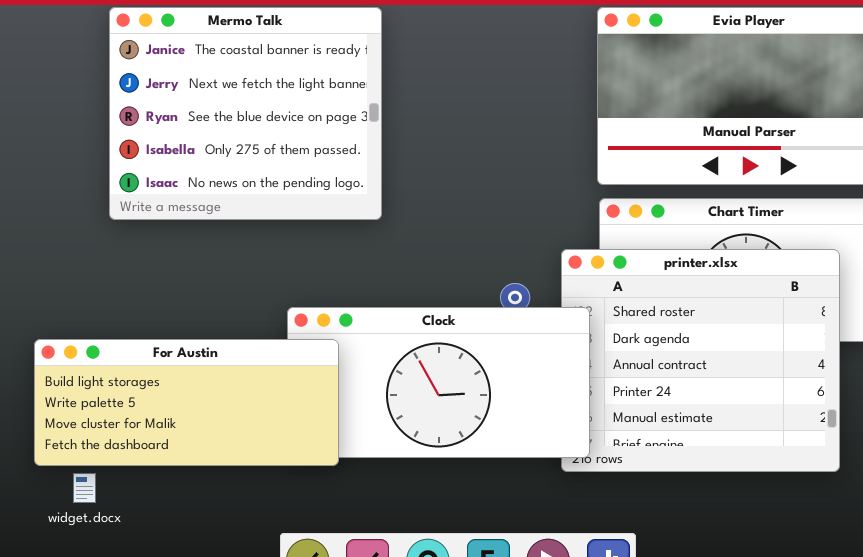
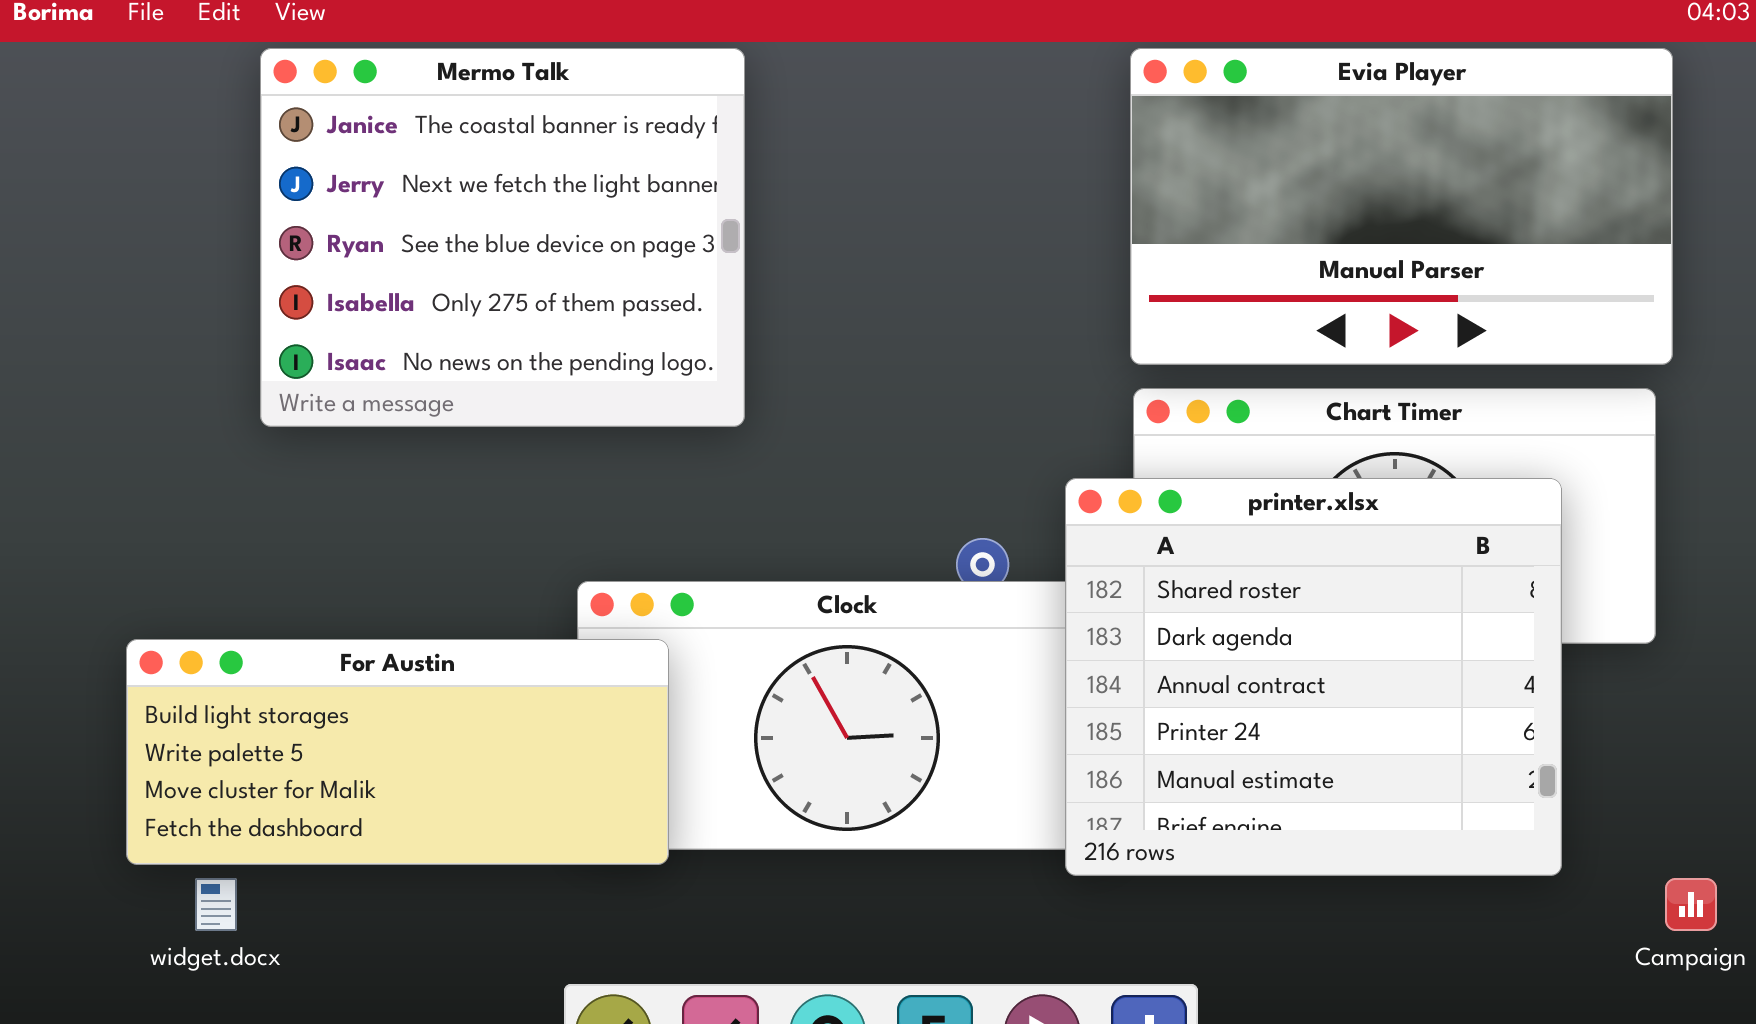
printer.xlsx: [561,249,840,472] -> [1065,478,1562,876], raised

